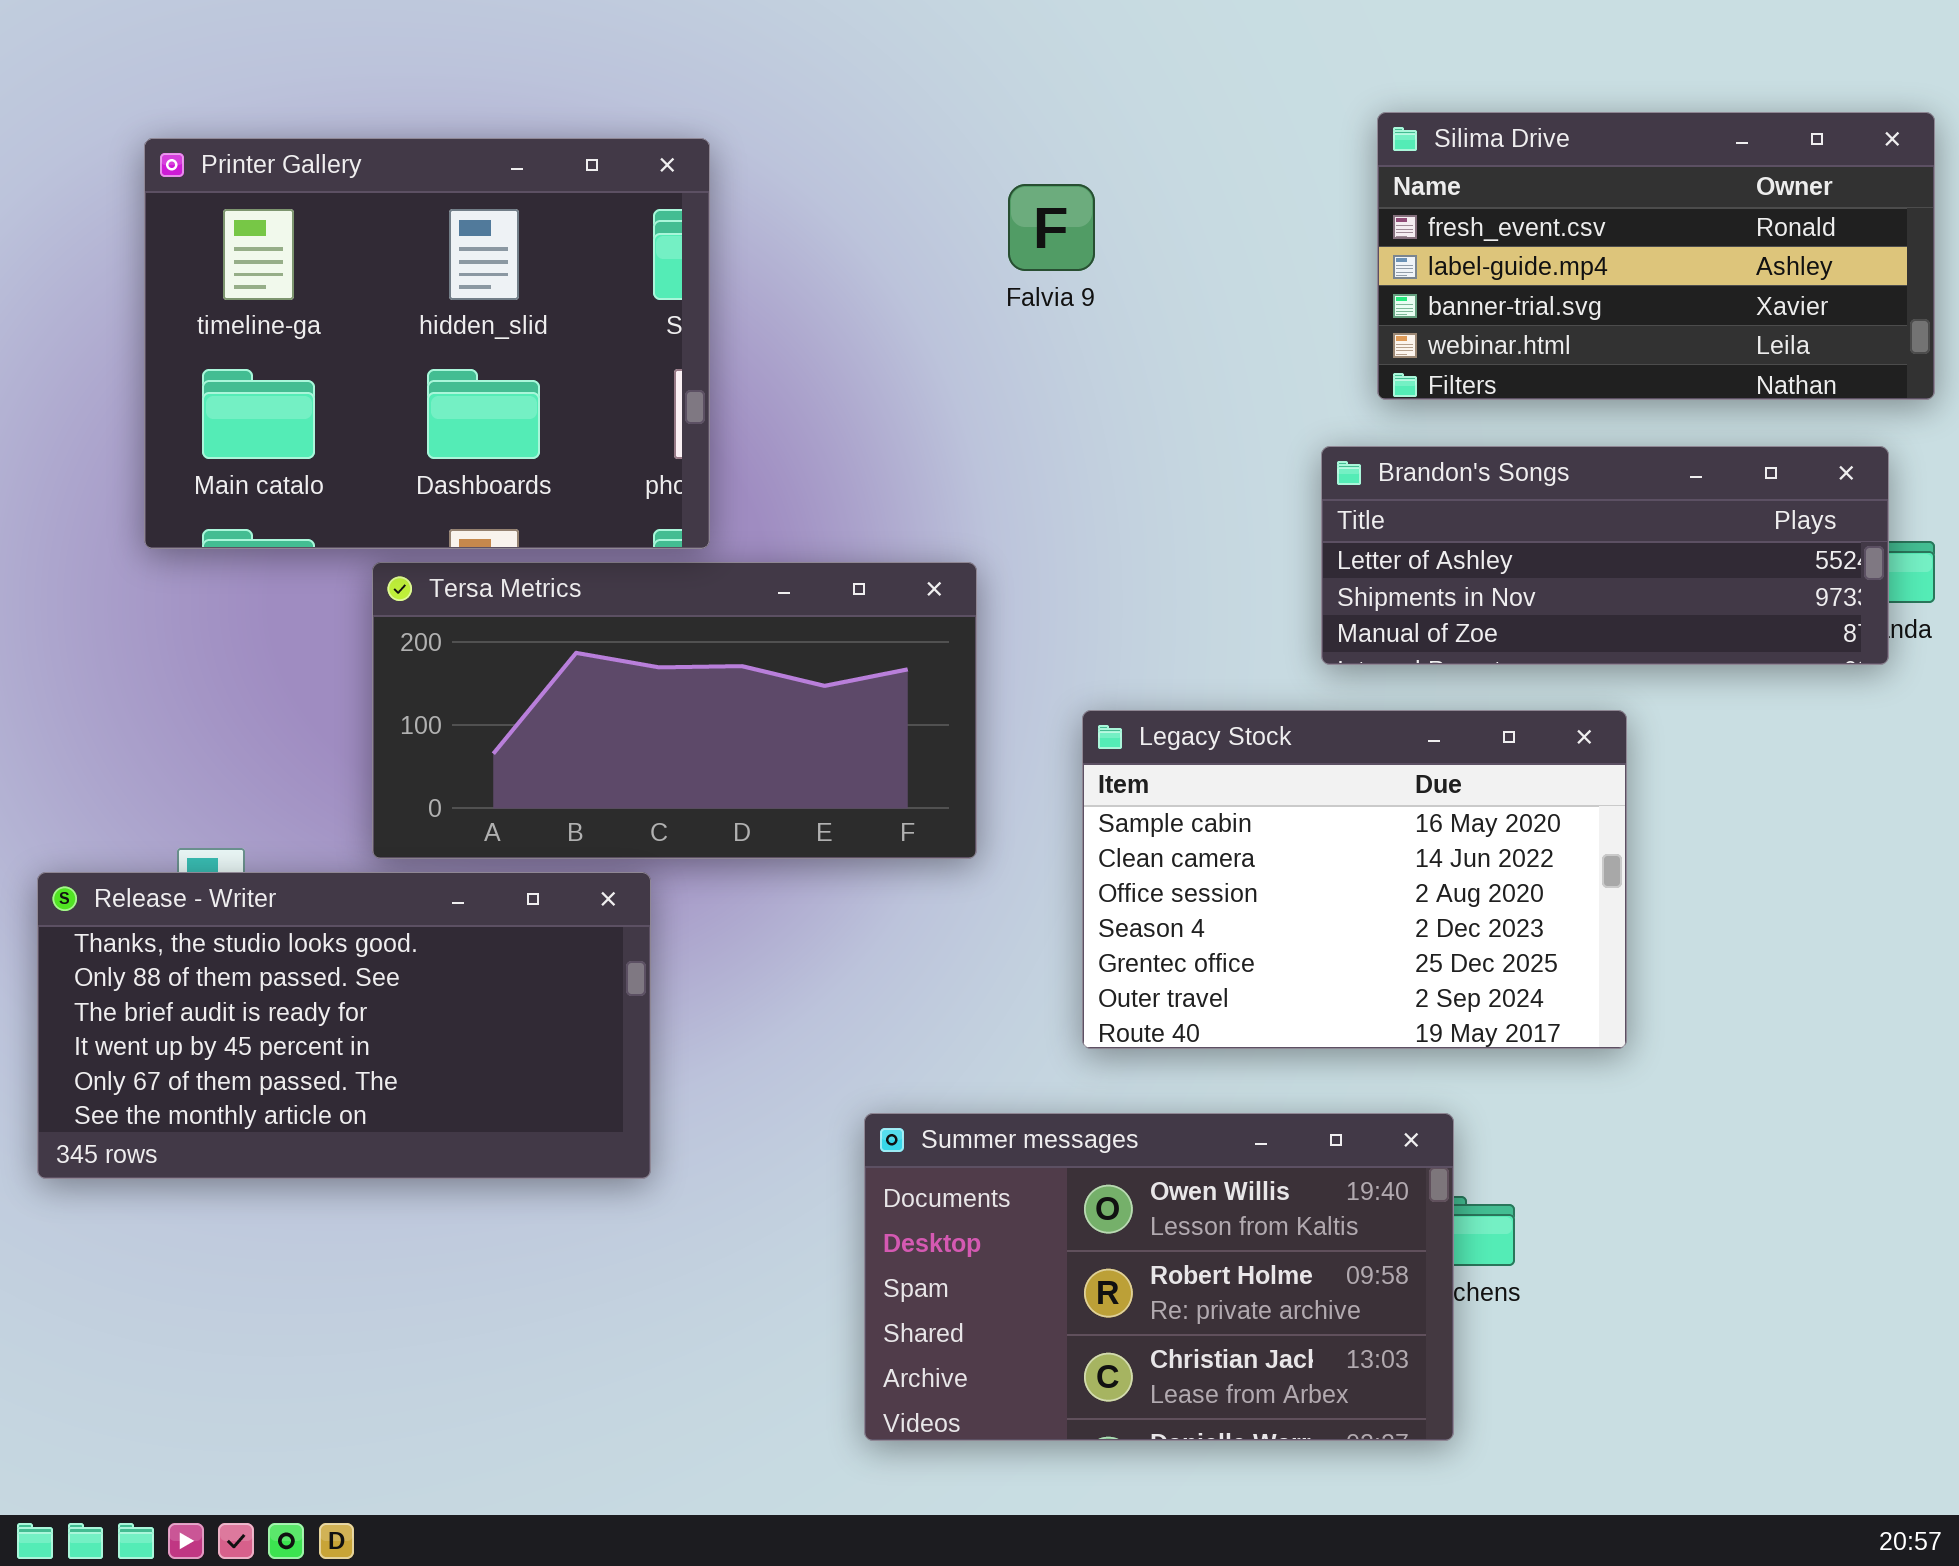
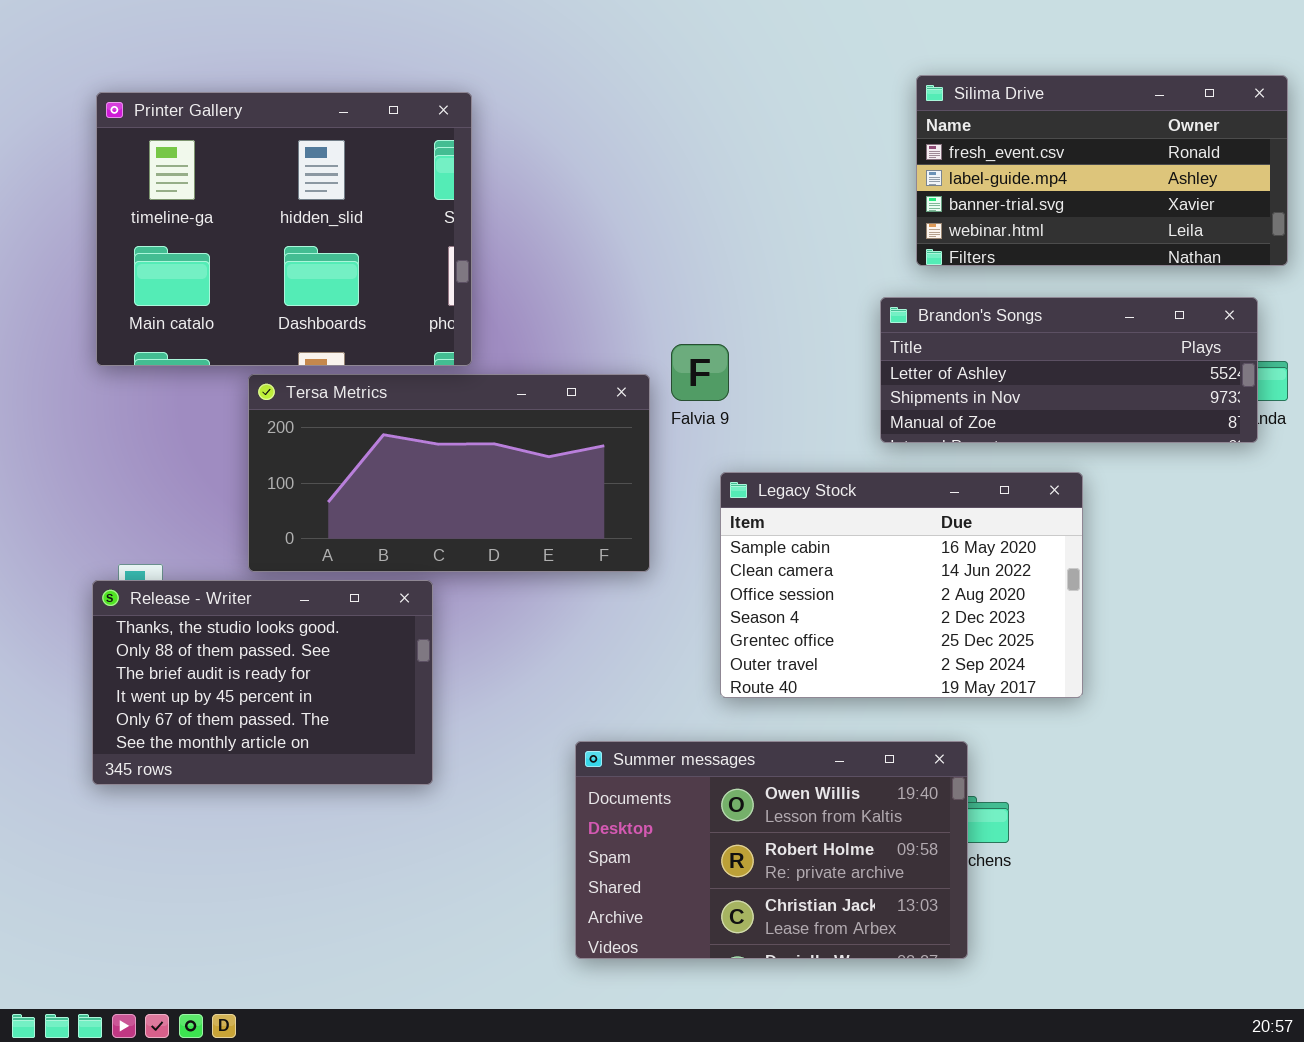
Falvia 9: [1008,184,1095,271] -> [671,344,729,401], moved
Release - Writer: [37,872,651,1179] -> [92,580,433,785], resized

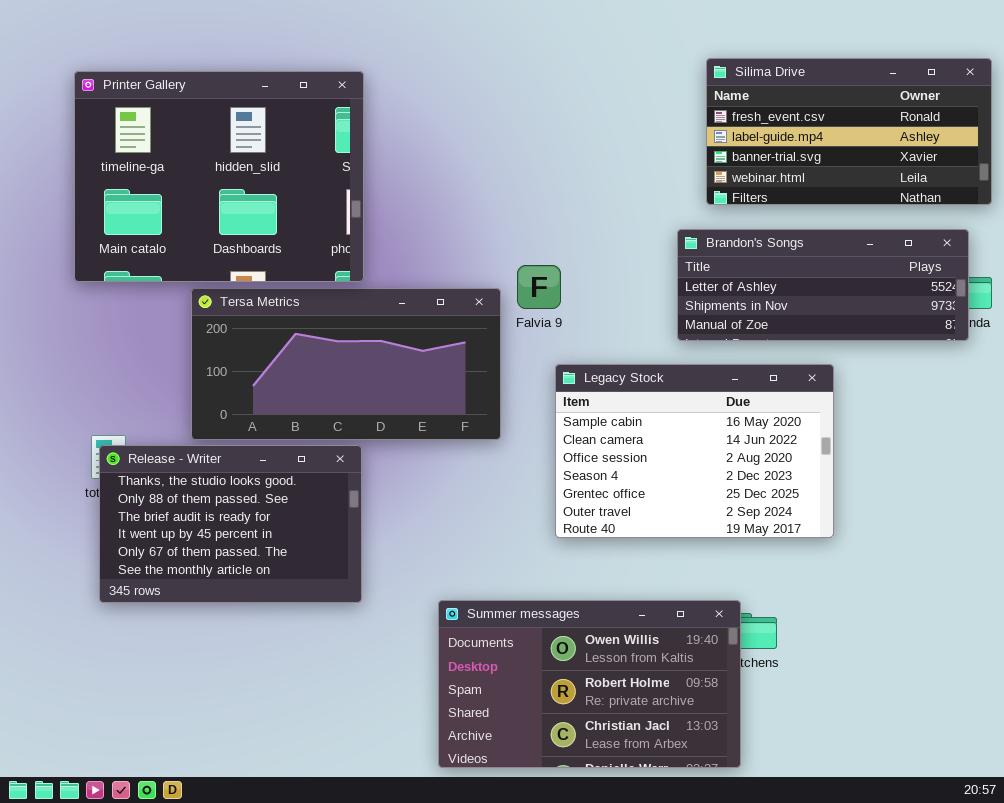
Release - Writer: [92,580,433,785] -> [99,445,362,603], moved
Summer messages: [575,741,968,959] -> [438,600,741,768], moved

